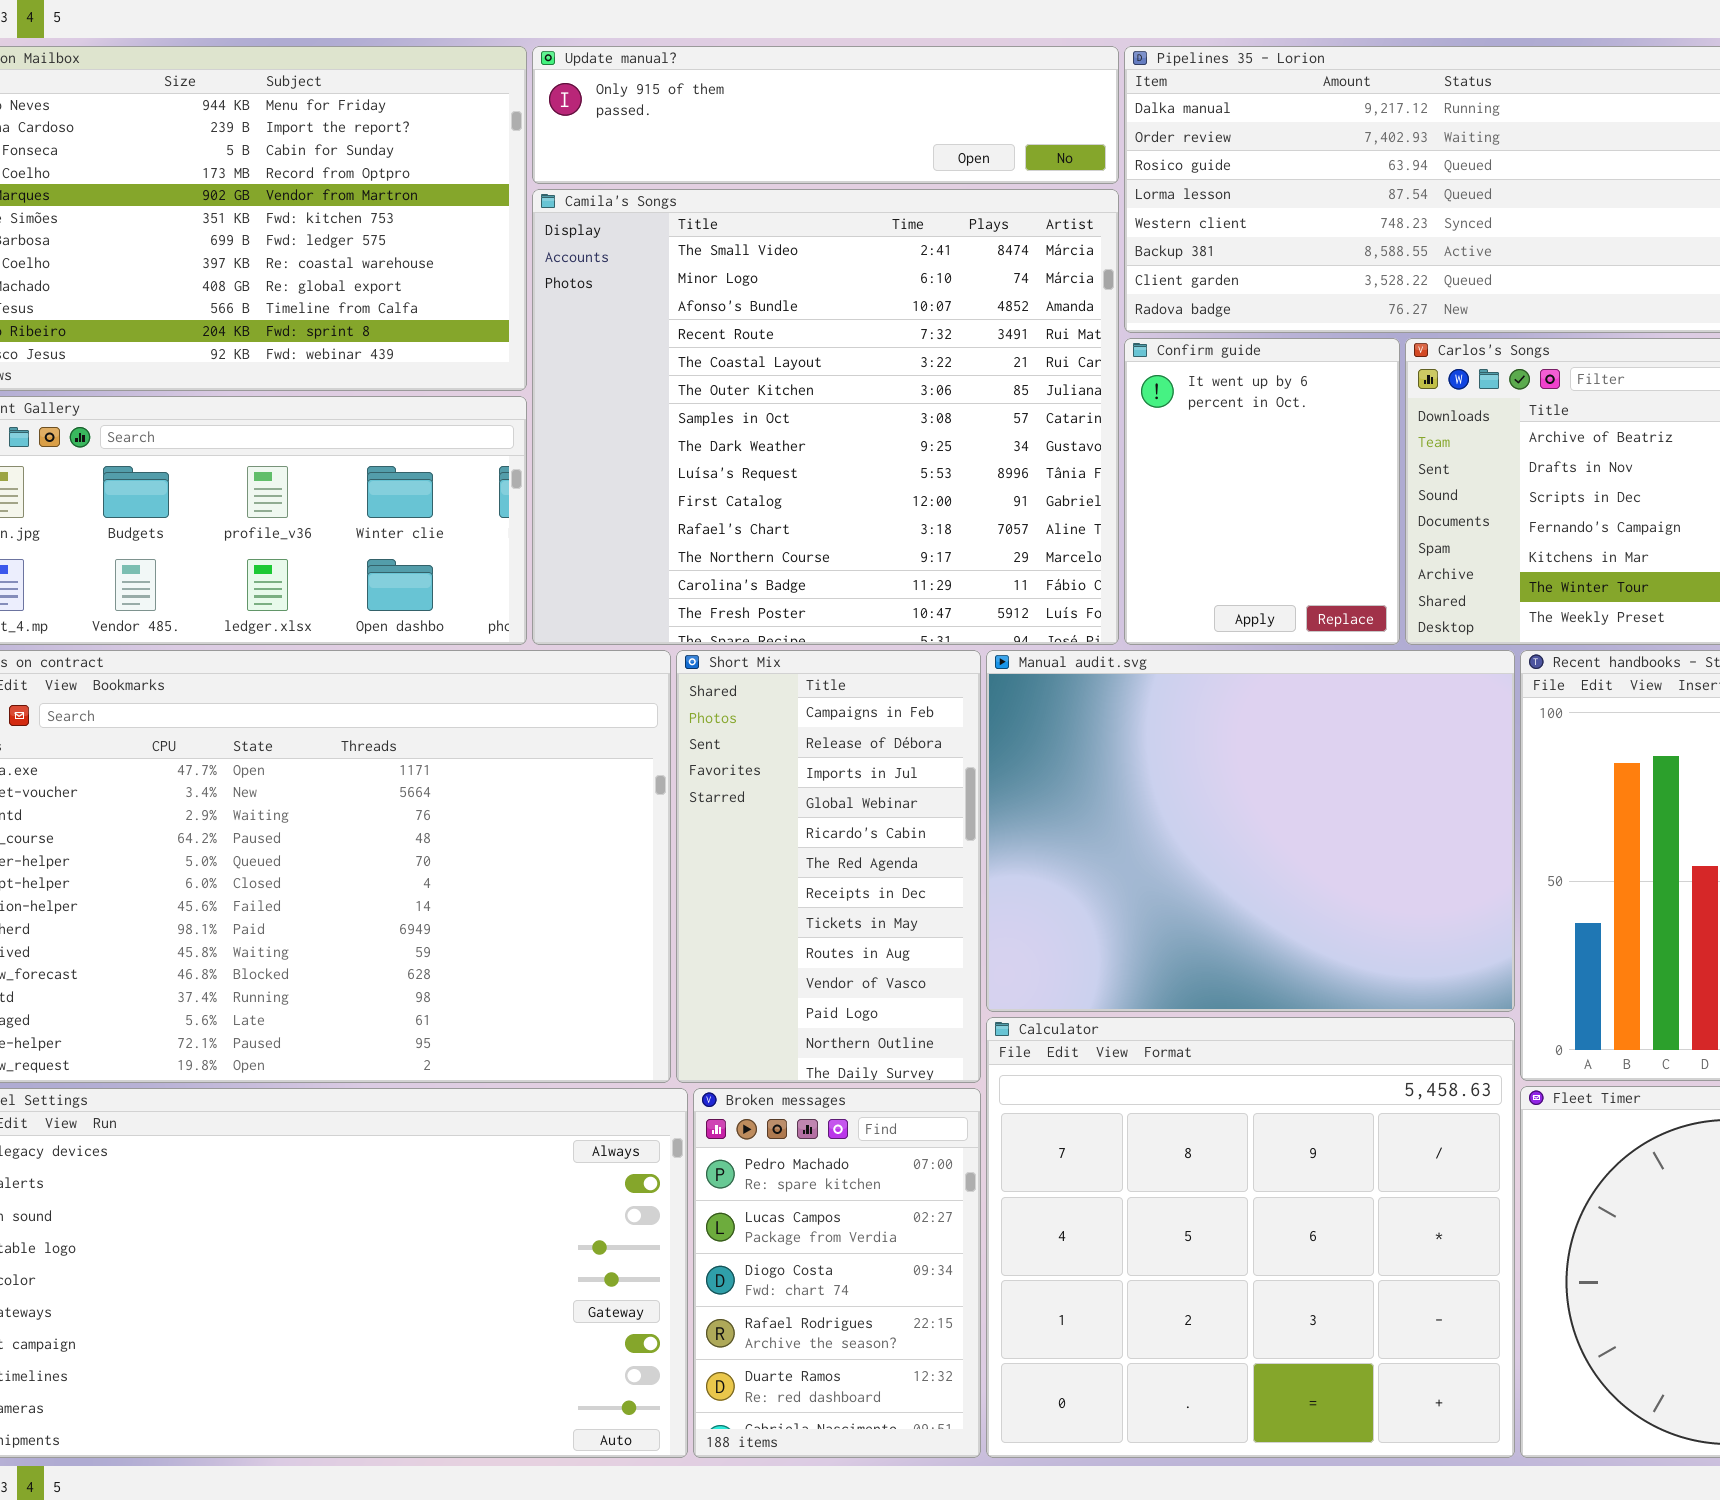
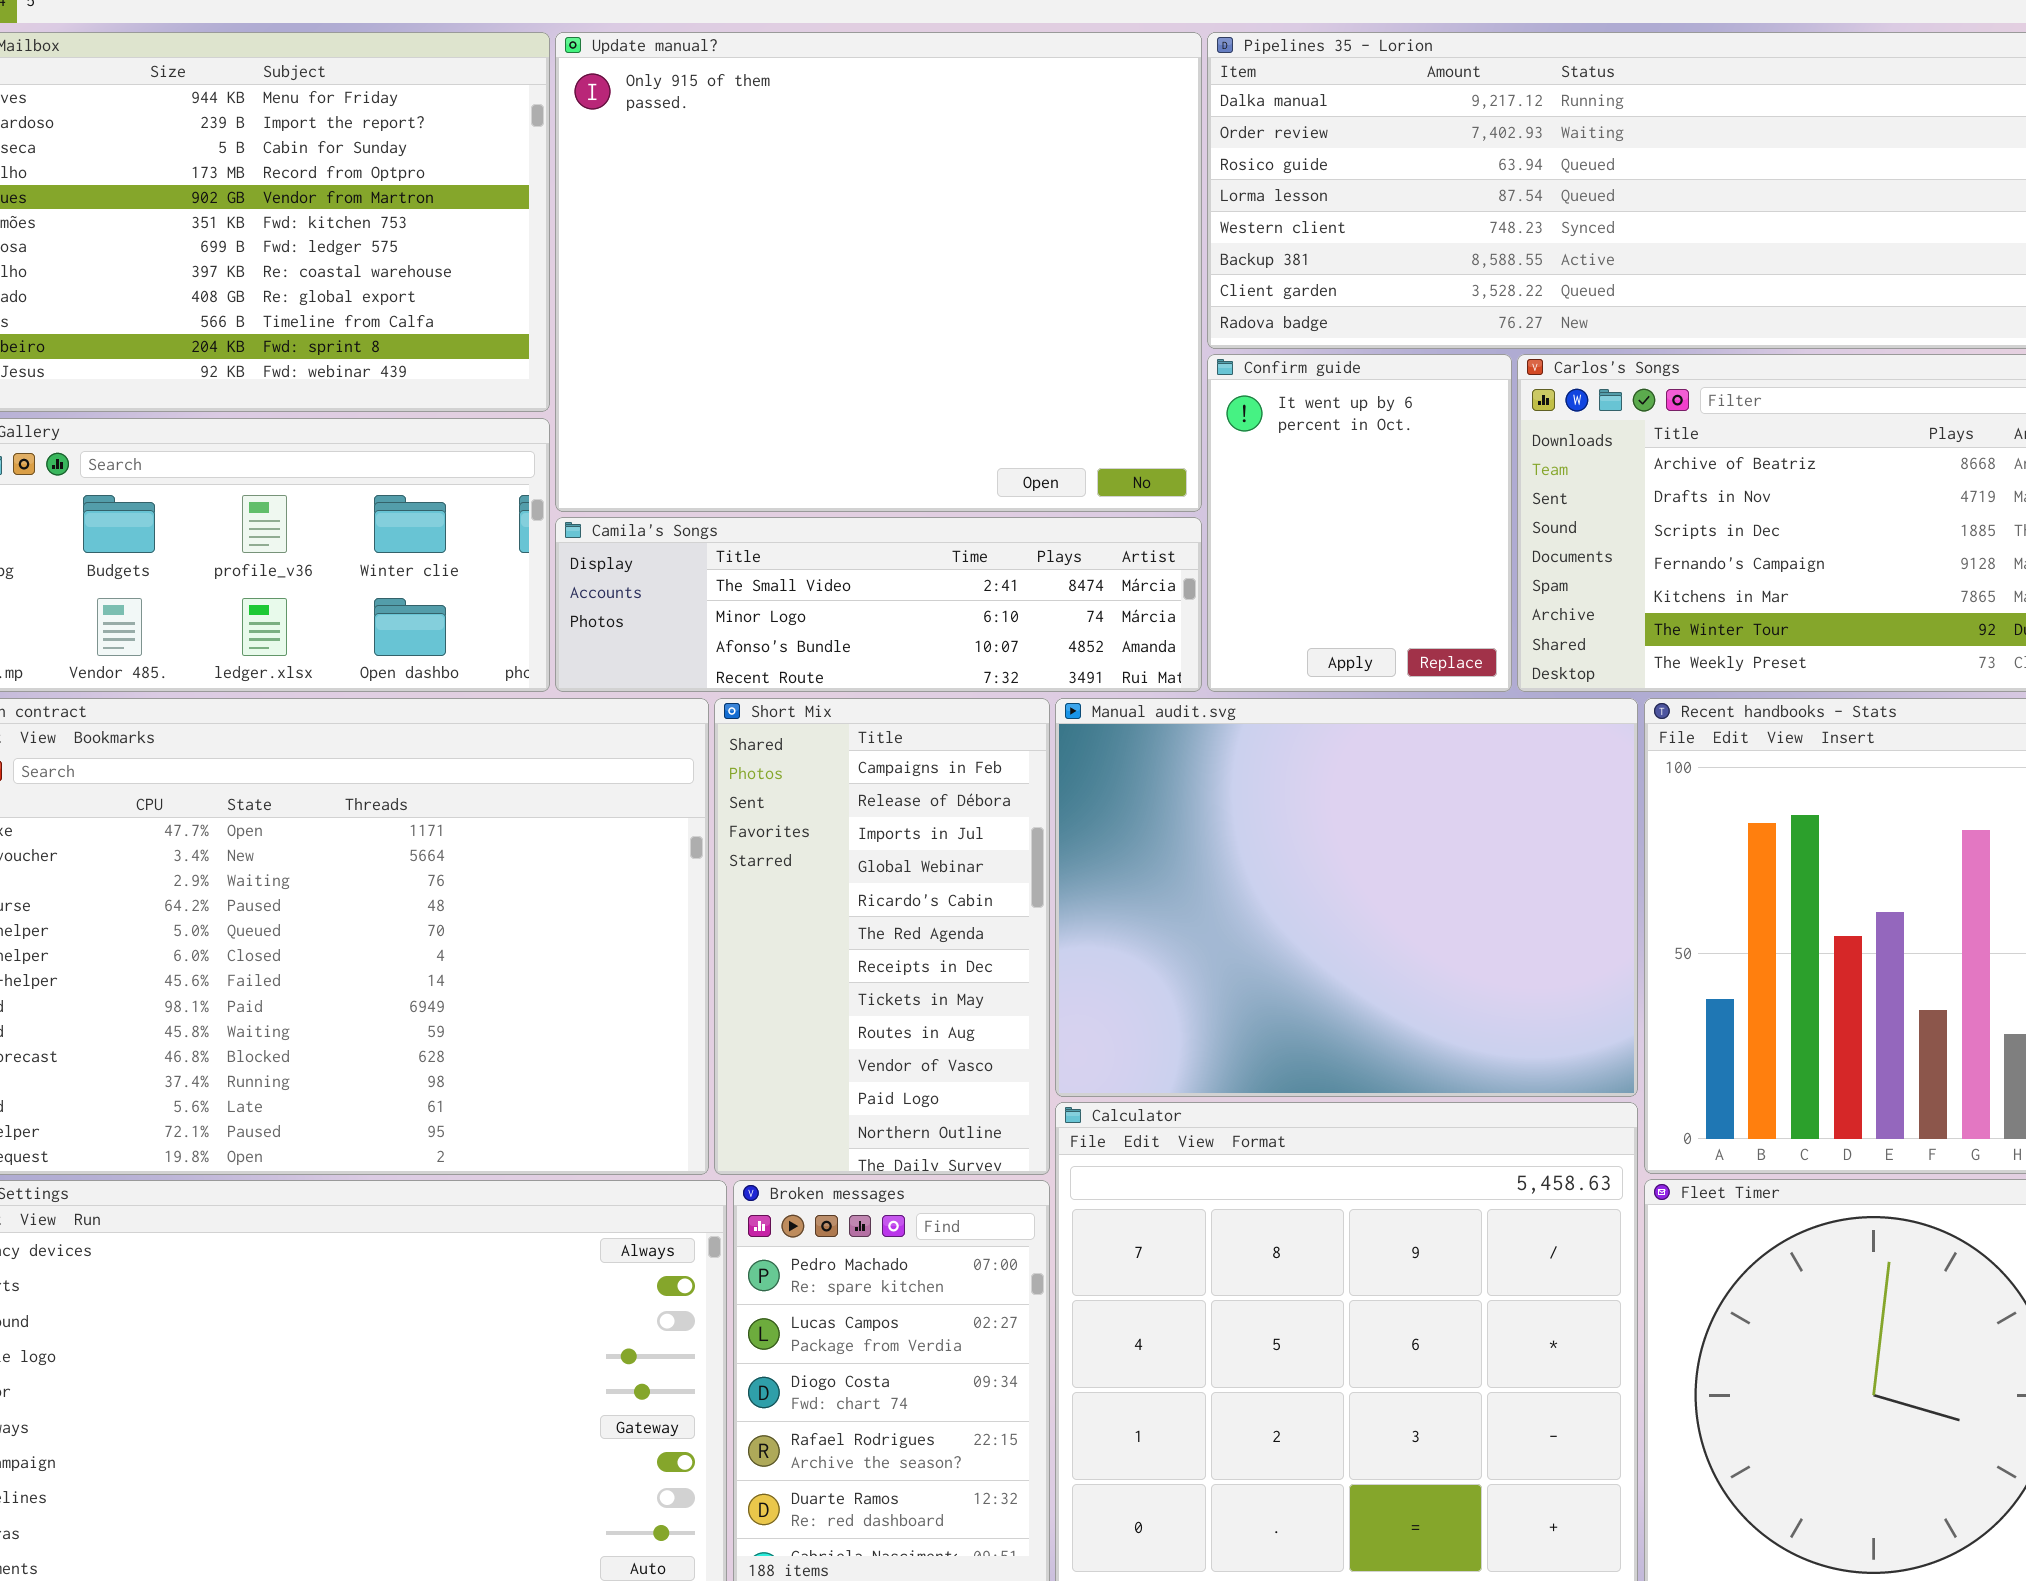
Update manual?: [532,46,1119,184] -> [555,32,1202,512], resized
Camila's Songs: [532,189,1119,645] -> [555,517,1202,692], resized

